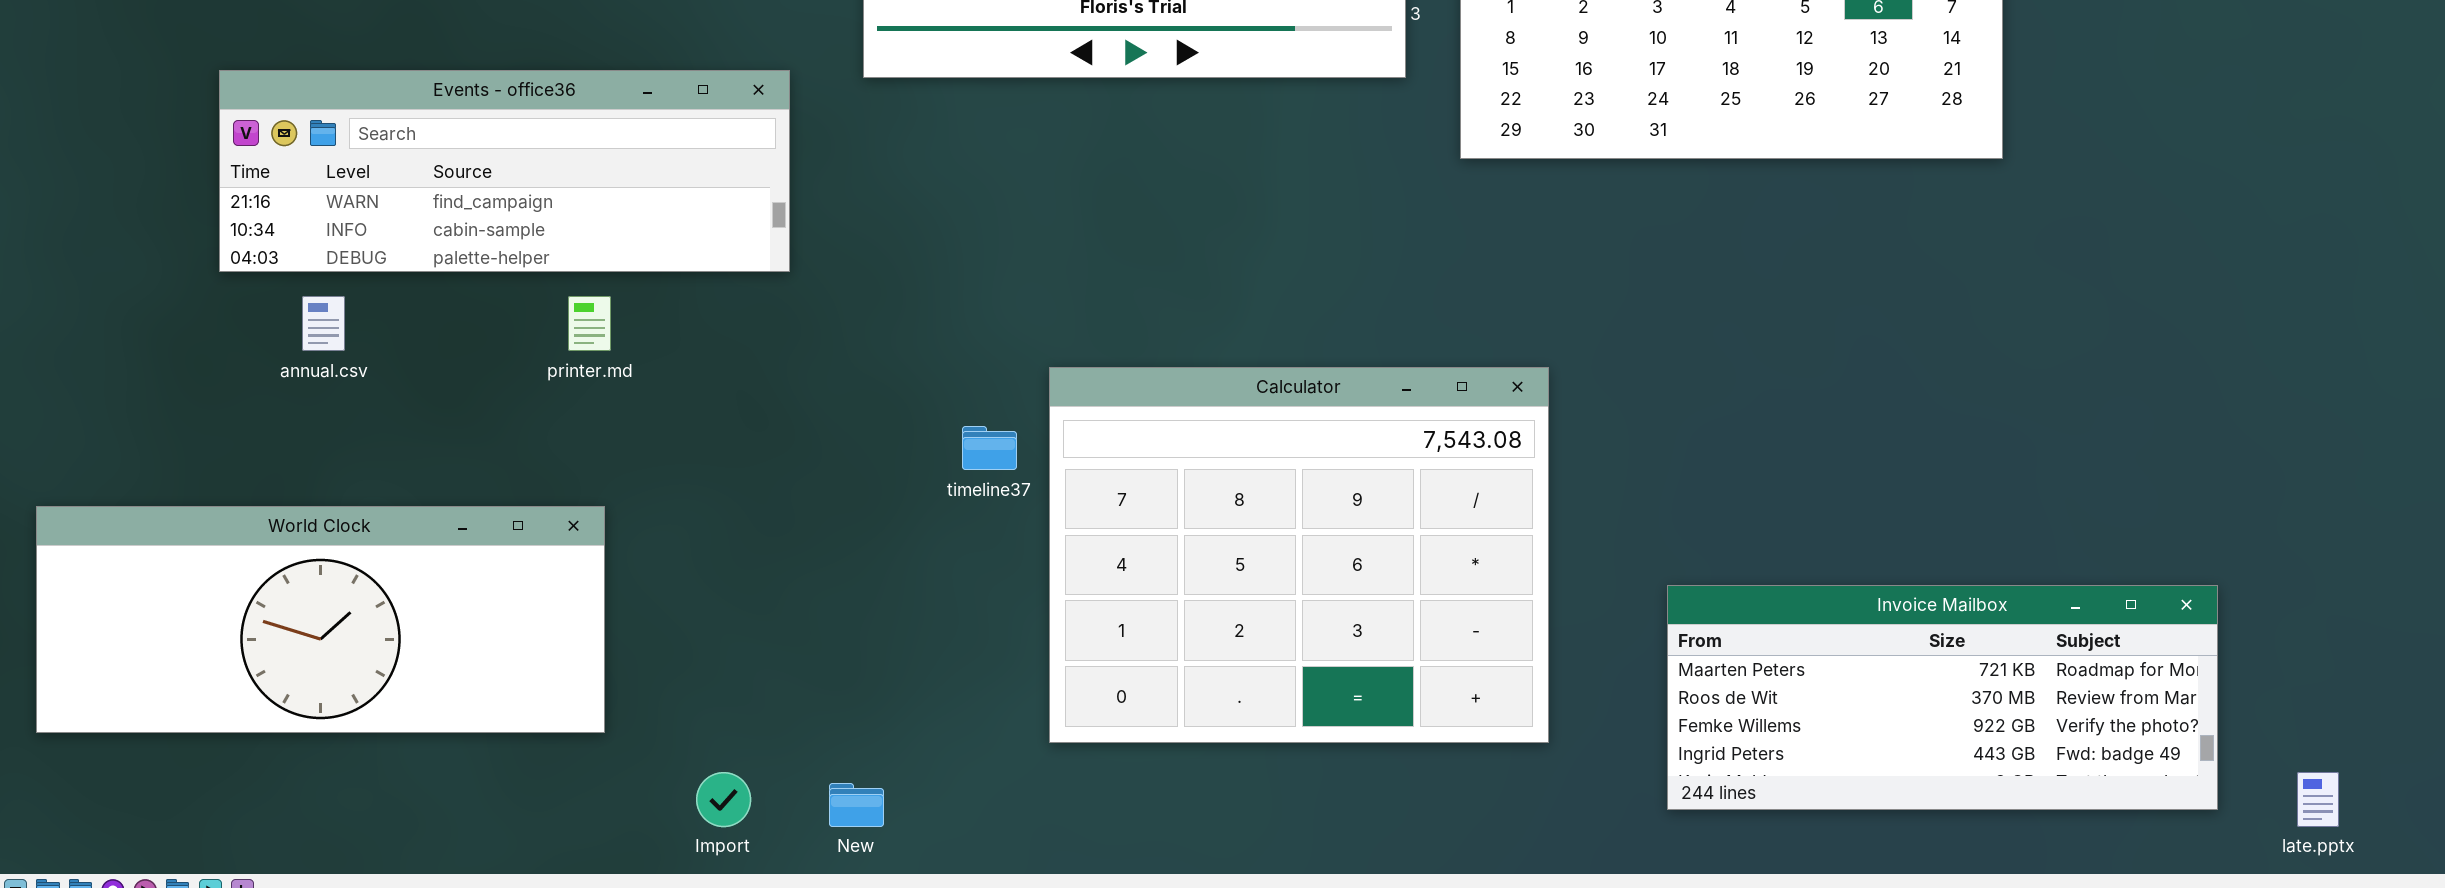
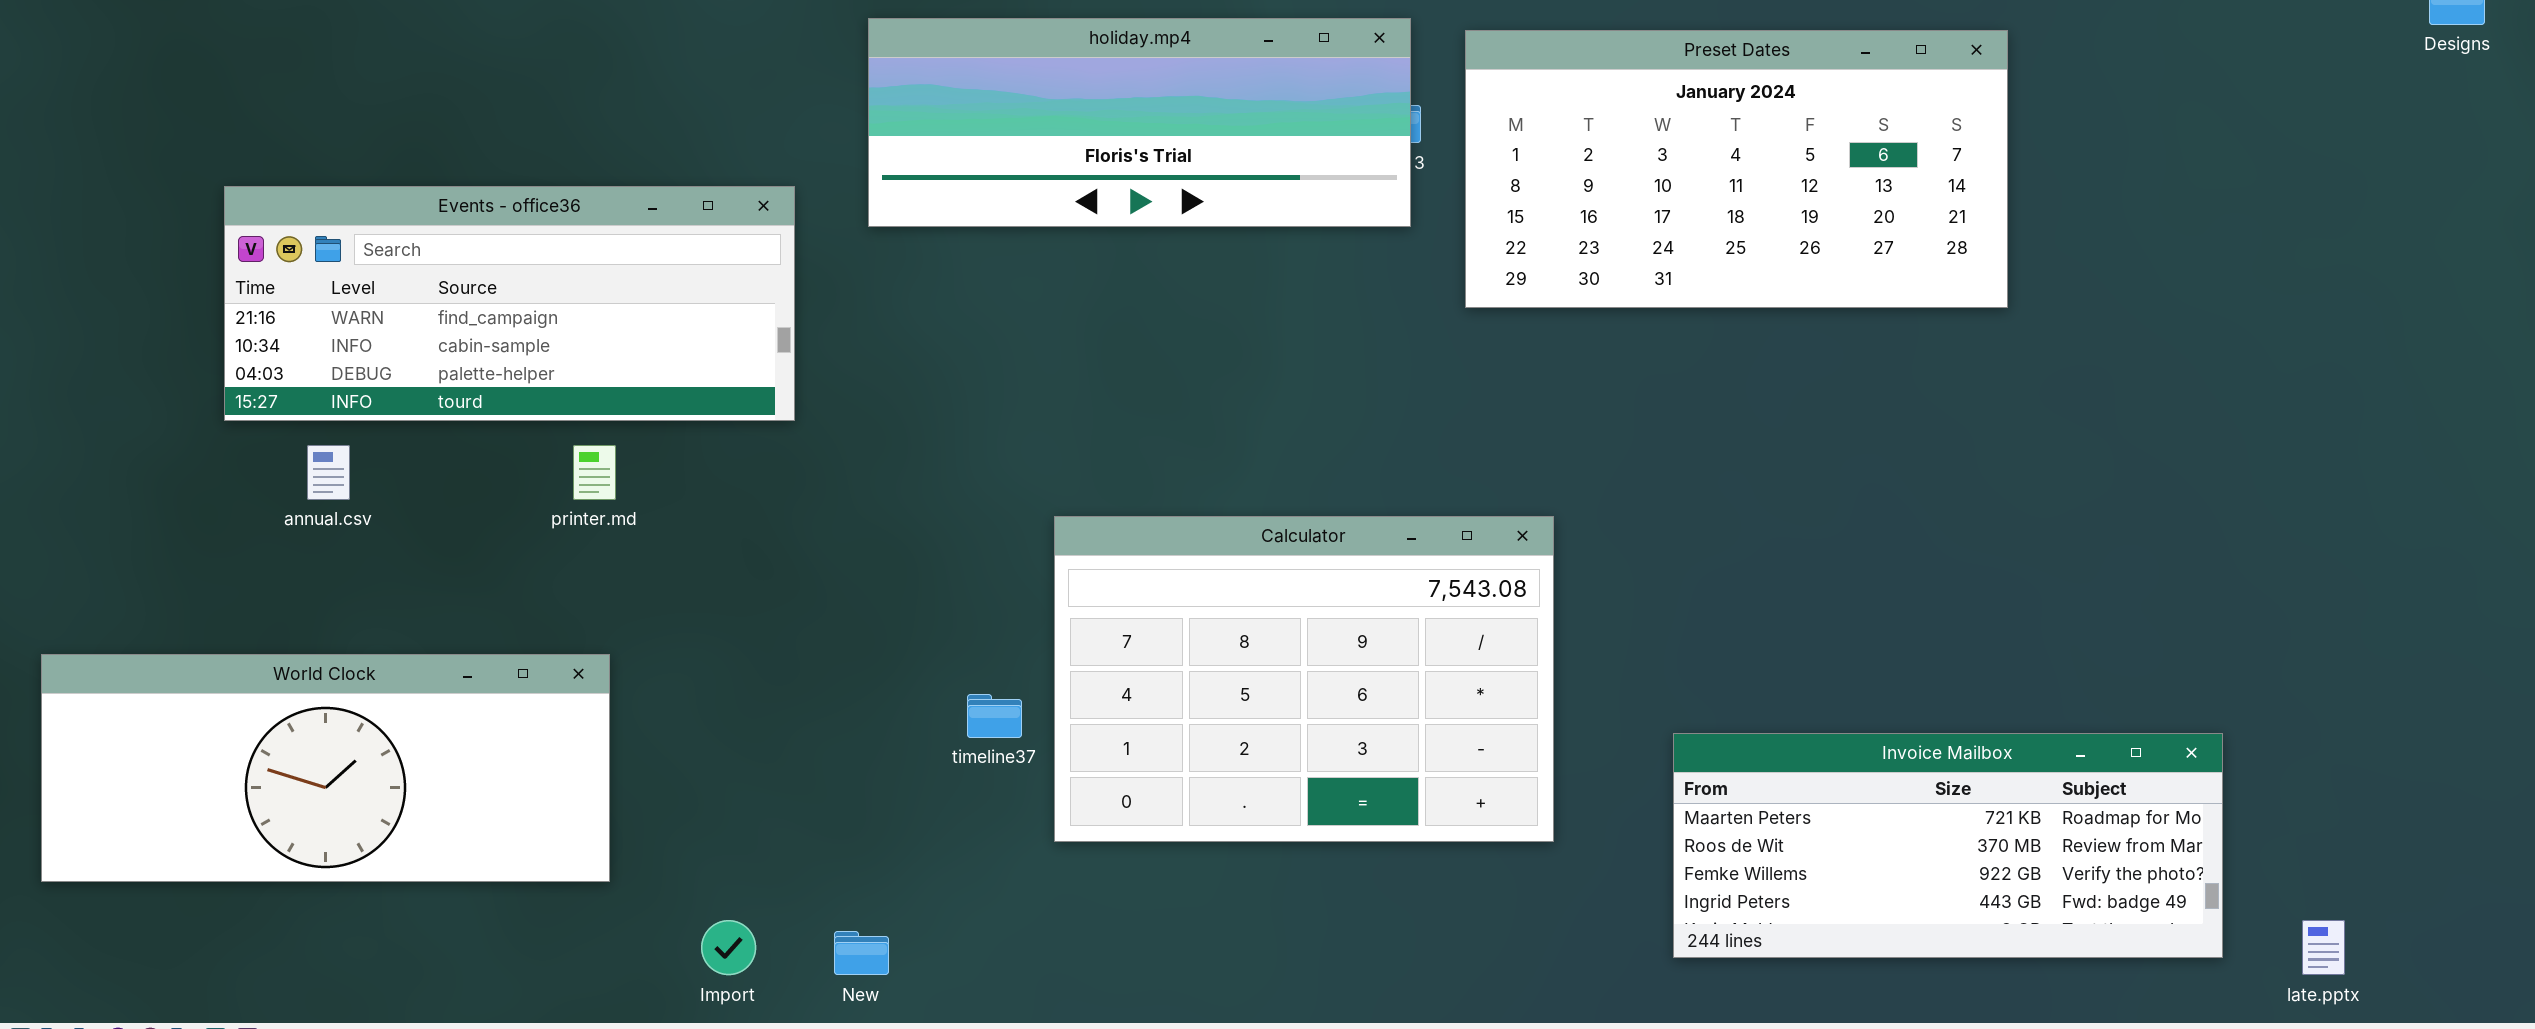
Events - office36: [219,70,790,272] -> [224,186,795,421], resized
Calculator: [1049,367,1549,743] -> [1054,516,1554,842], resized
timeline37: [962,426,1017,470] -> [967,694,1022,738], moved

